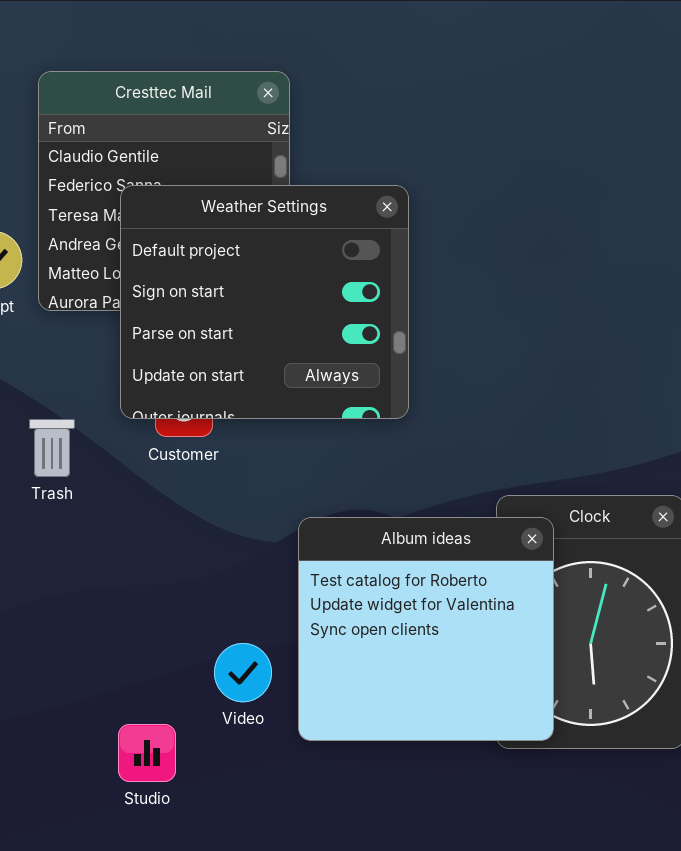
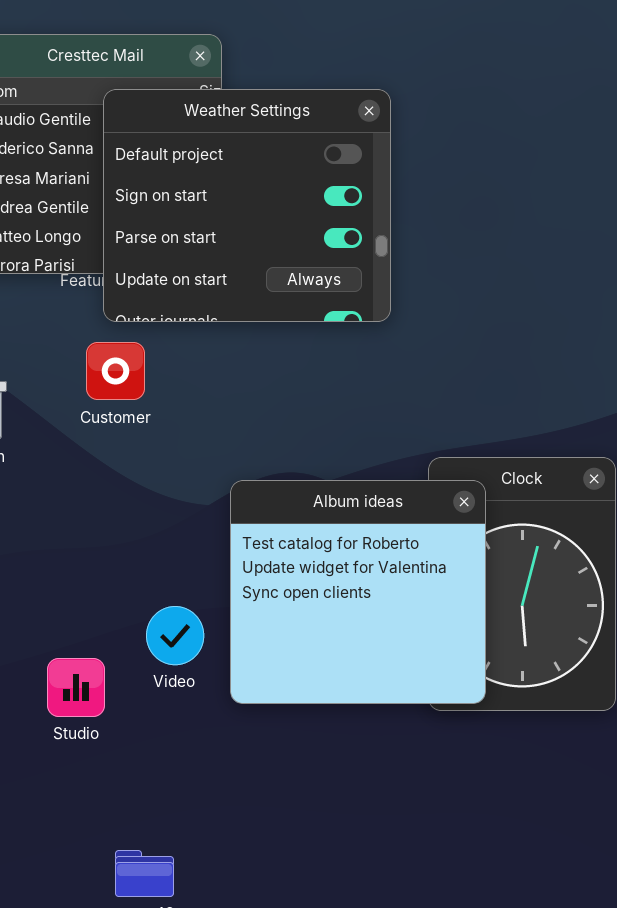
Weather Settings: [120,185,409,419] -> [103,89,391,322], moved
Studio: [118,724,176,782] -> [47,658,105,717], moved

